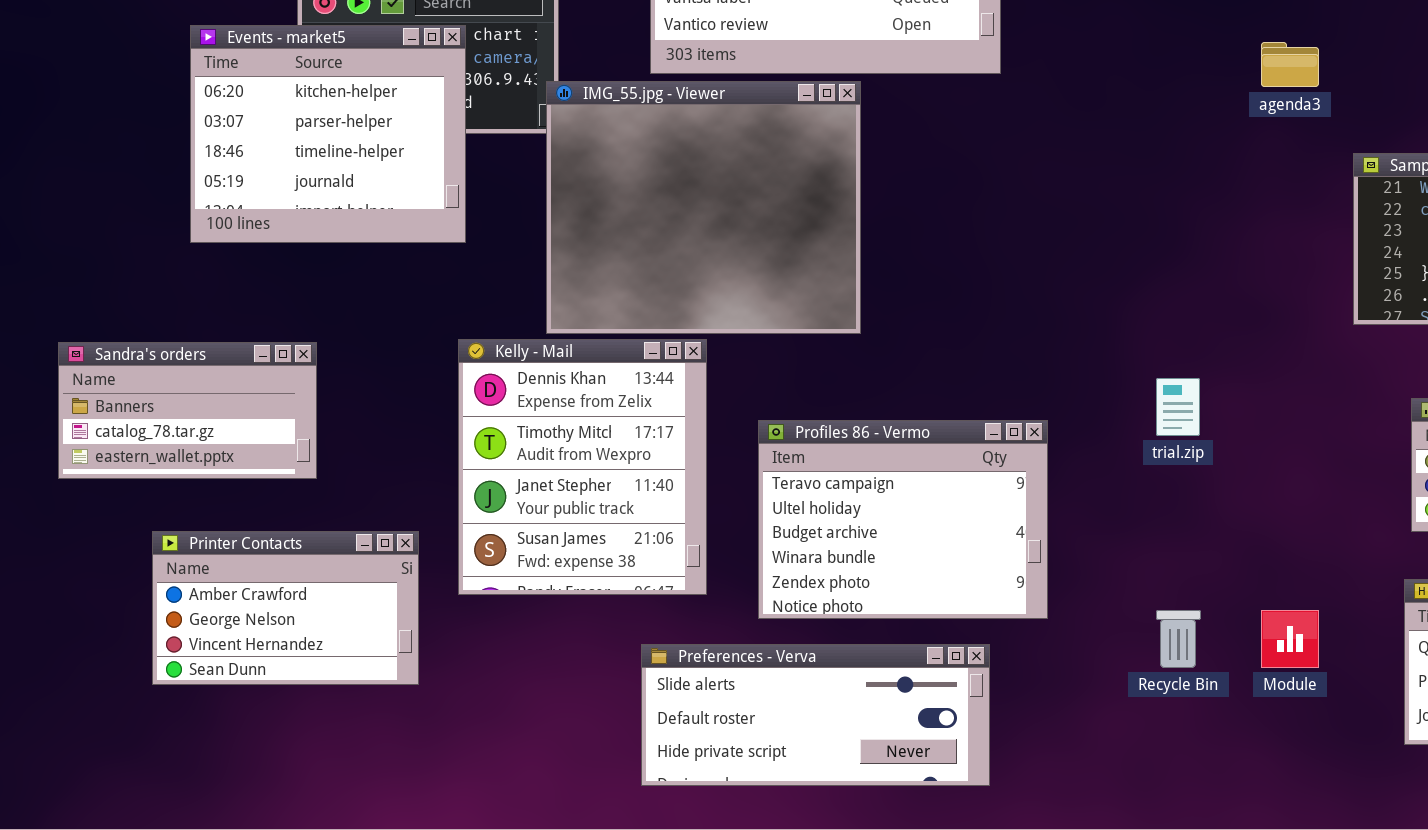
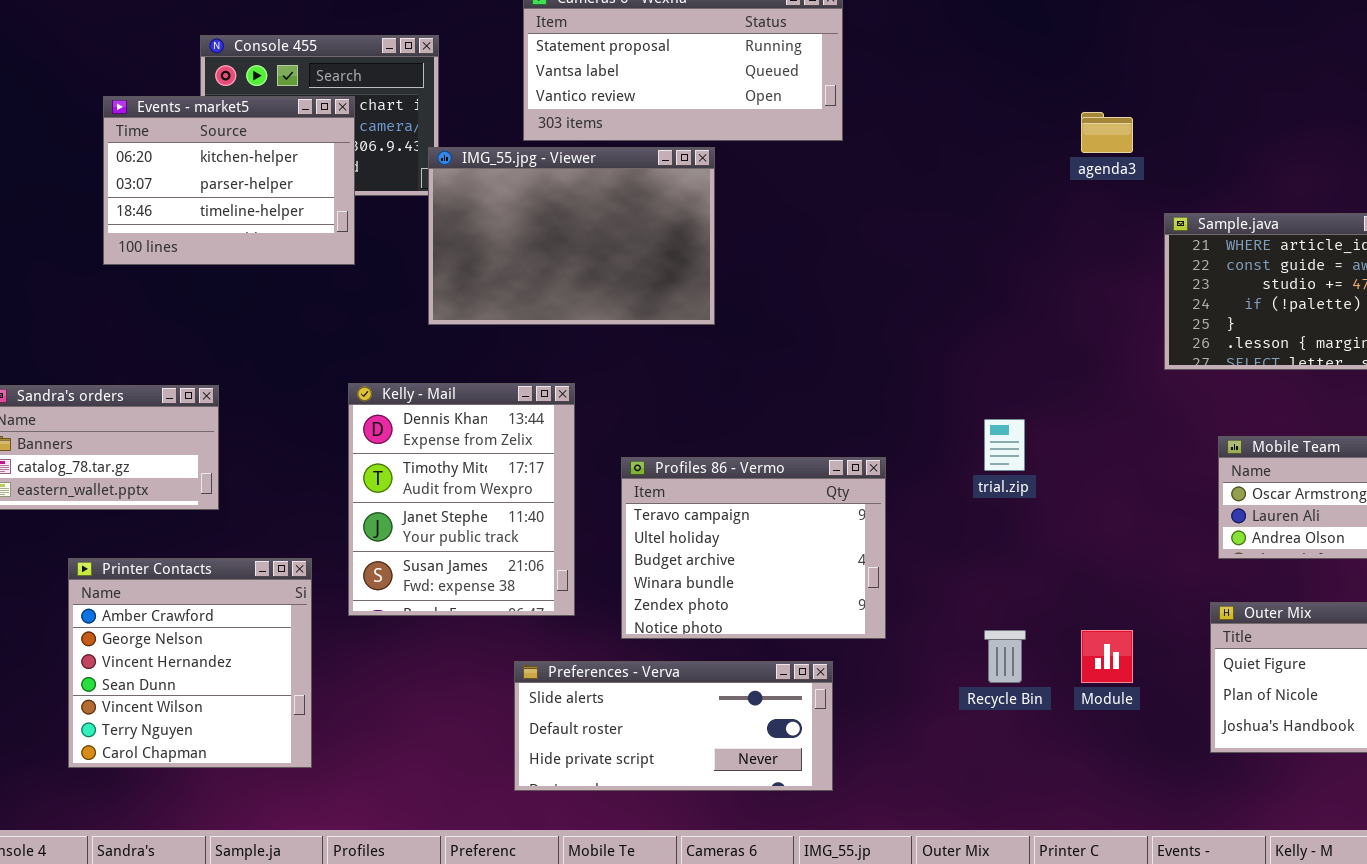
Events - market5: [190,25,466,243] -> [103,96,355,265], resized
IMG_55.jpg - Viewer: [546,81,861,334] -> [428,147,715,325], resized
Printer Contacts: [152,531,419,685] -> [68,558,312,768], resized

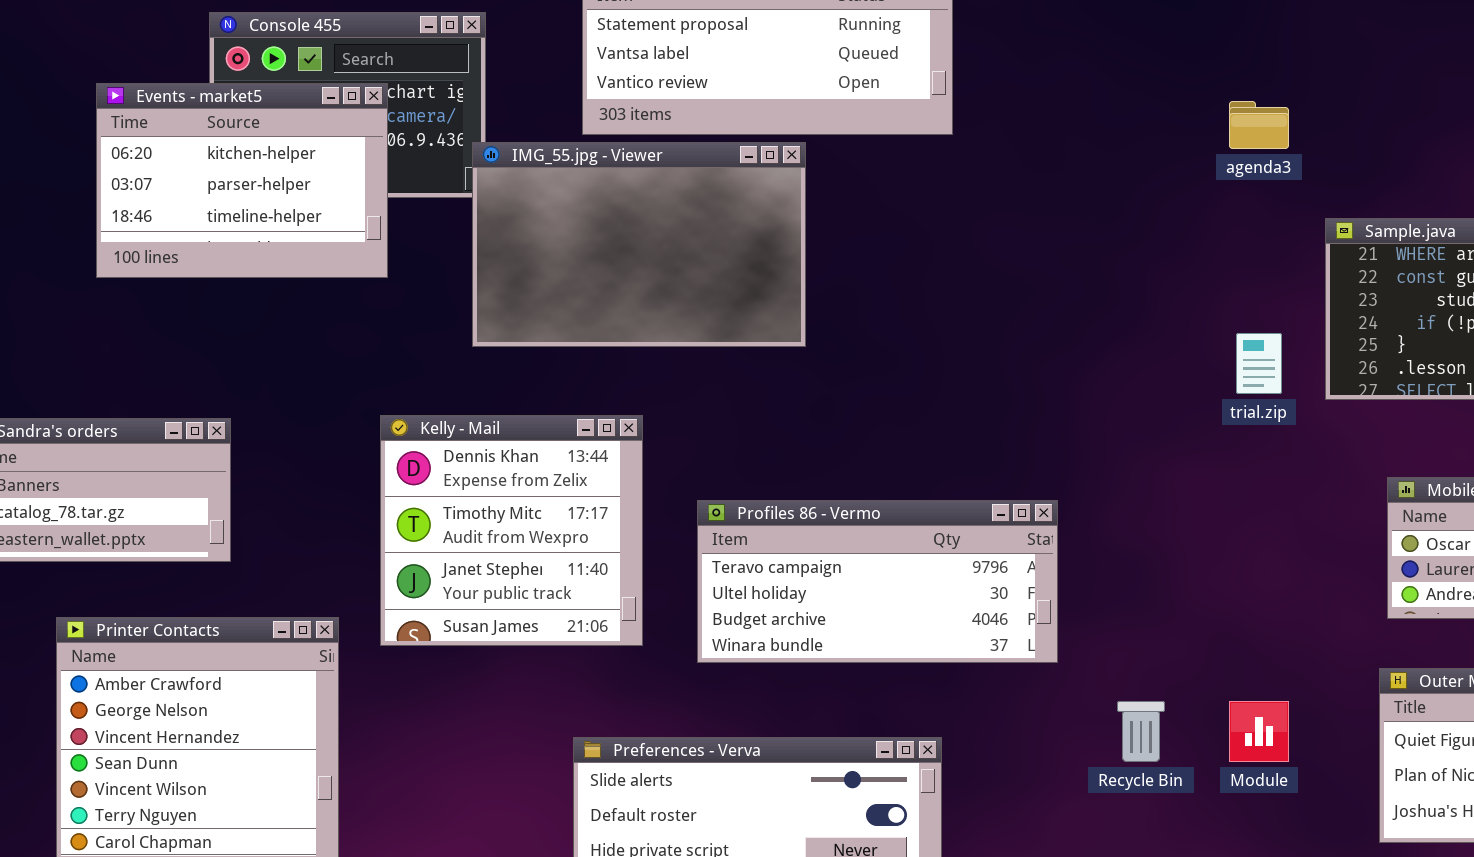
Kelly - Mail: [348,383,575,616] -> [380,415,643,646], resized
trial.zip: [984,419,1025,471] -> [1236,333,1282,394], moved
Profiles 86 - Vermo: [621,457,886,639] -> [697,500,1058,663], resized

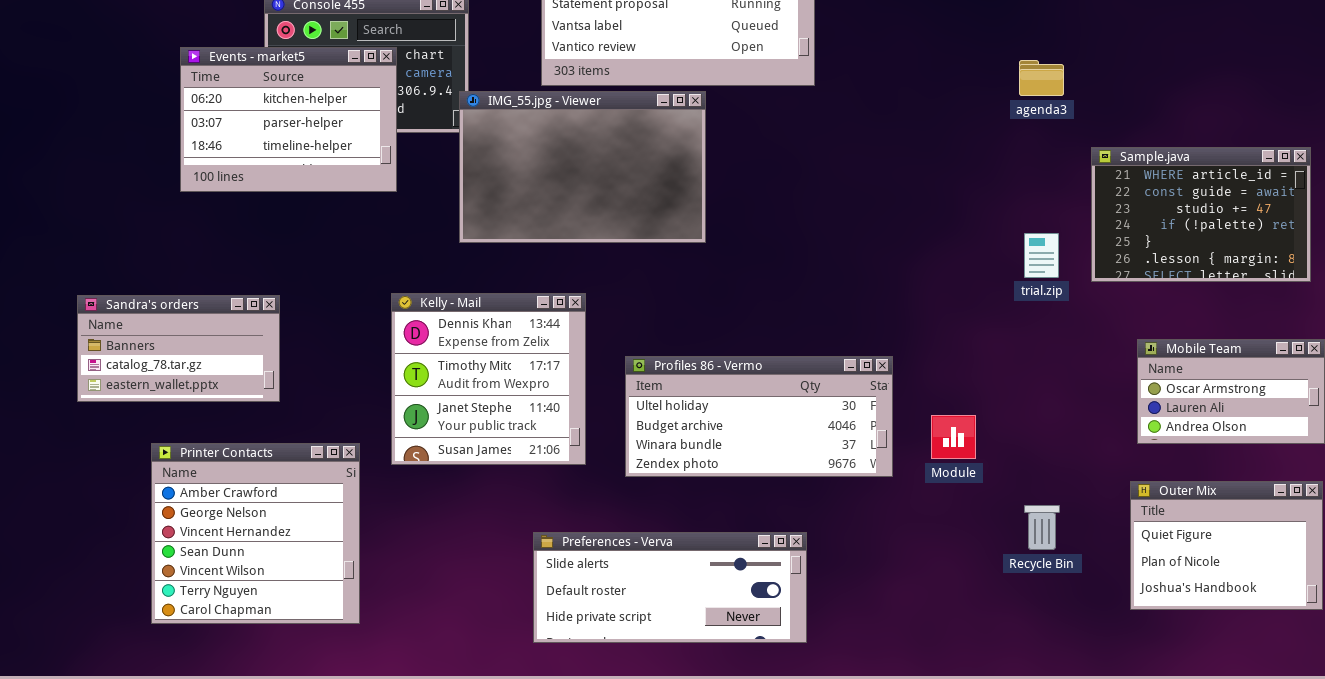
Profiles 86 - Vermo: [697,500,1058,663] -> [625,356,893,477], scrolled down 1 row
Recycle Bin: [1117,701,1165,762] -> [1024,505,1060,550], moved
Module: [1229,701,1289,762] -> [931,415,976,459], moved

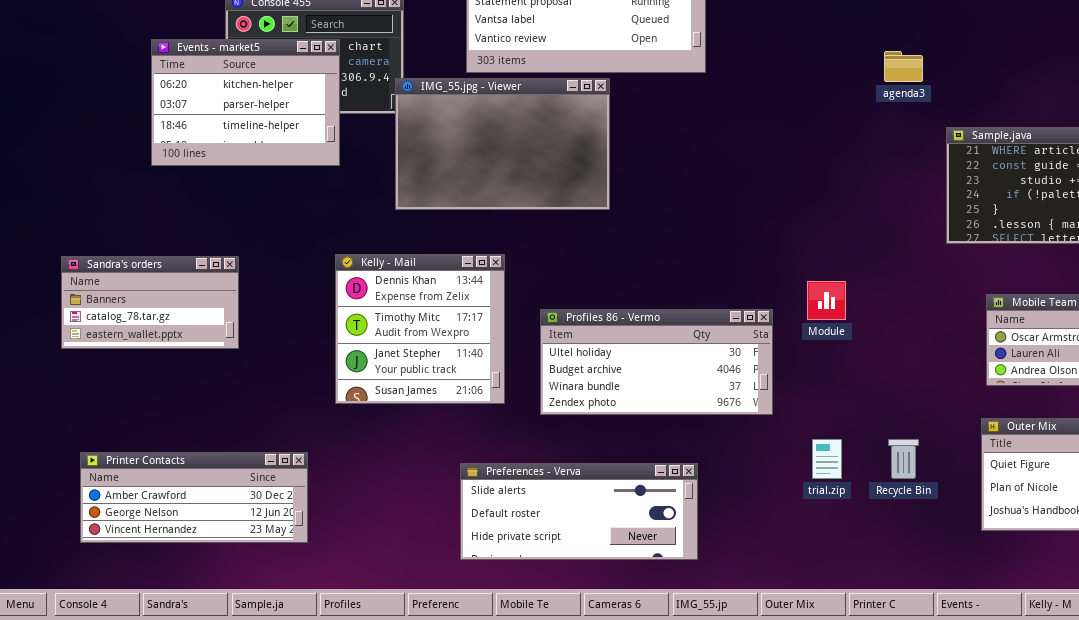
trial.zip: [1024,233,1059,278] -> [812,439,842,479], moved
Module: [931,415,976,459] -> [807,281,846,320], moved
Printer Contacts: [151,443,360,624] -> [80,452,308,543], resized

